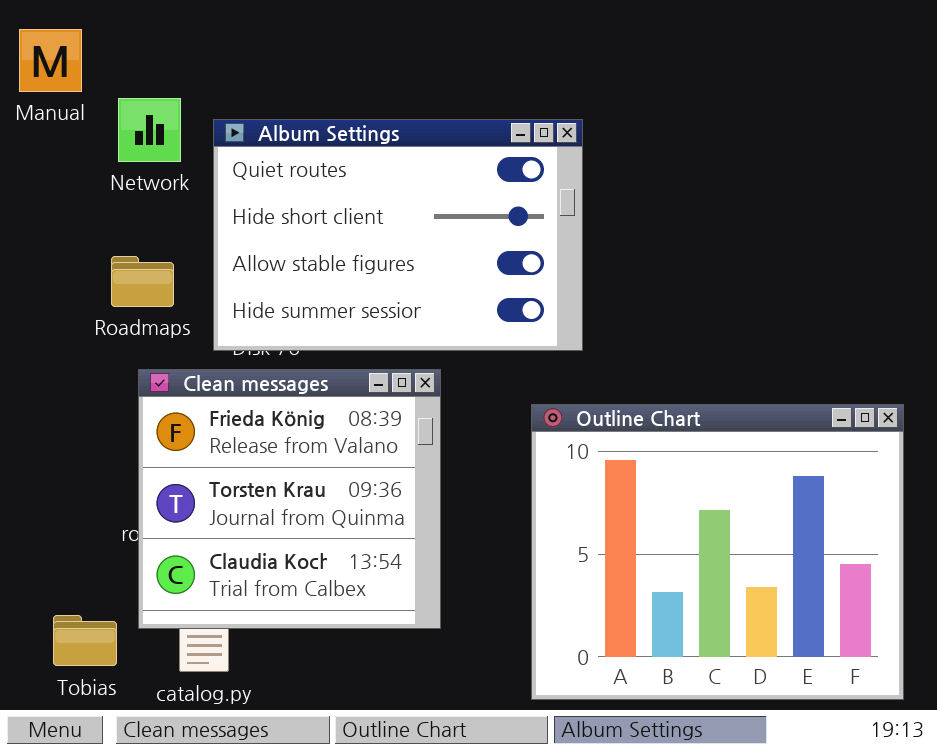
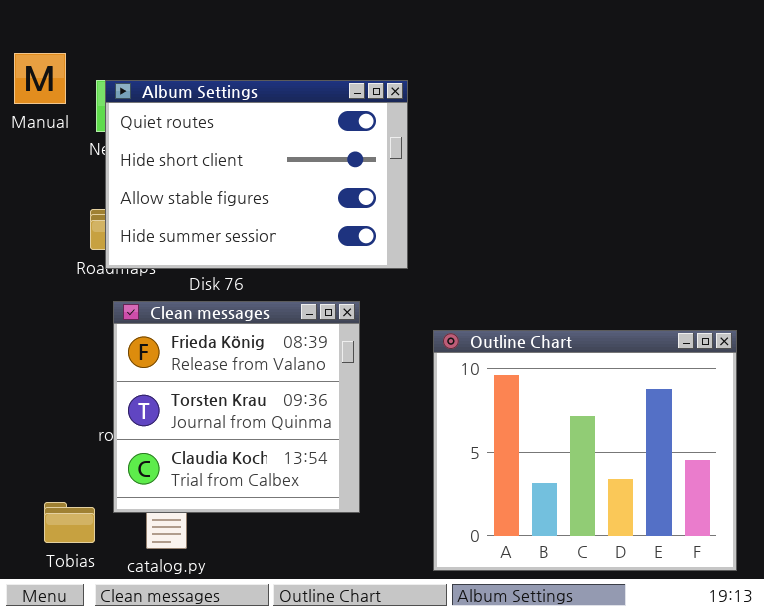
Manual: [19,29,82,92] -> [14,53,66,104], moved
Album Settings: [213,119,583,351] -> [105,80,408,269], moved

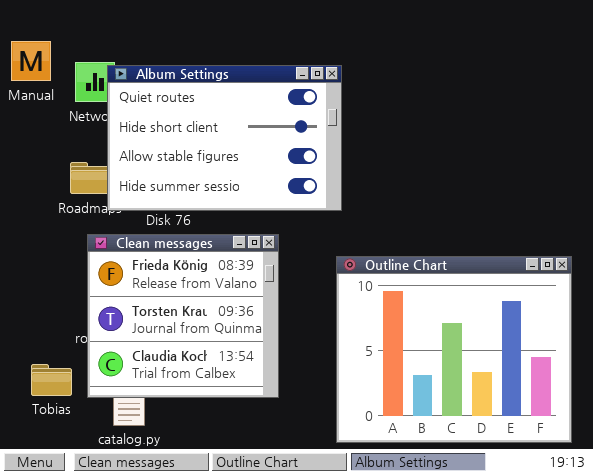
Album Settings: [105,80,408,269] -> [107,65,342,211], moved
Tobias: [44,502,95,543] -> [31,364,72,396], moved

